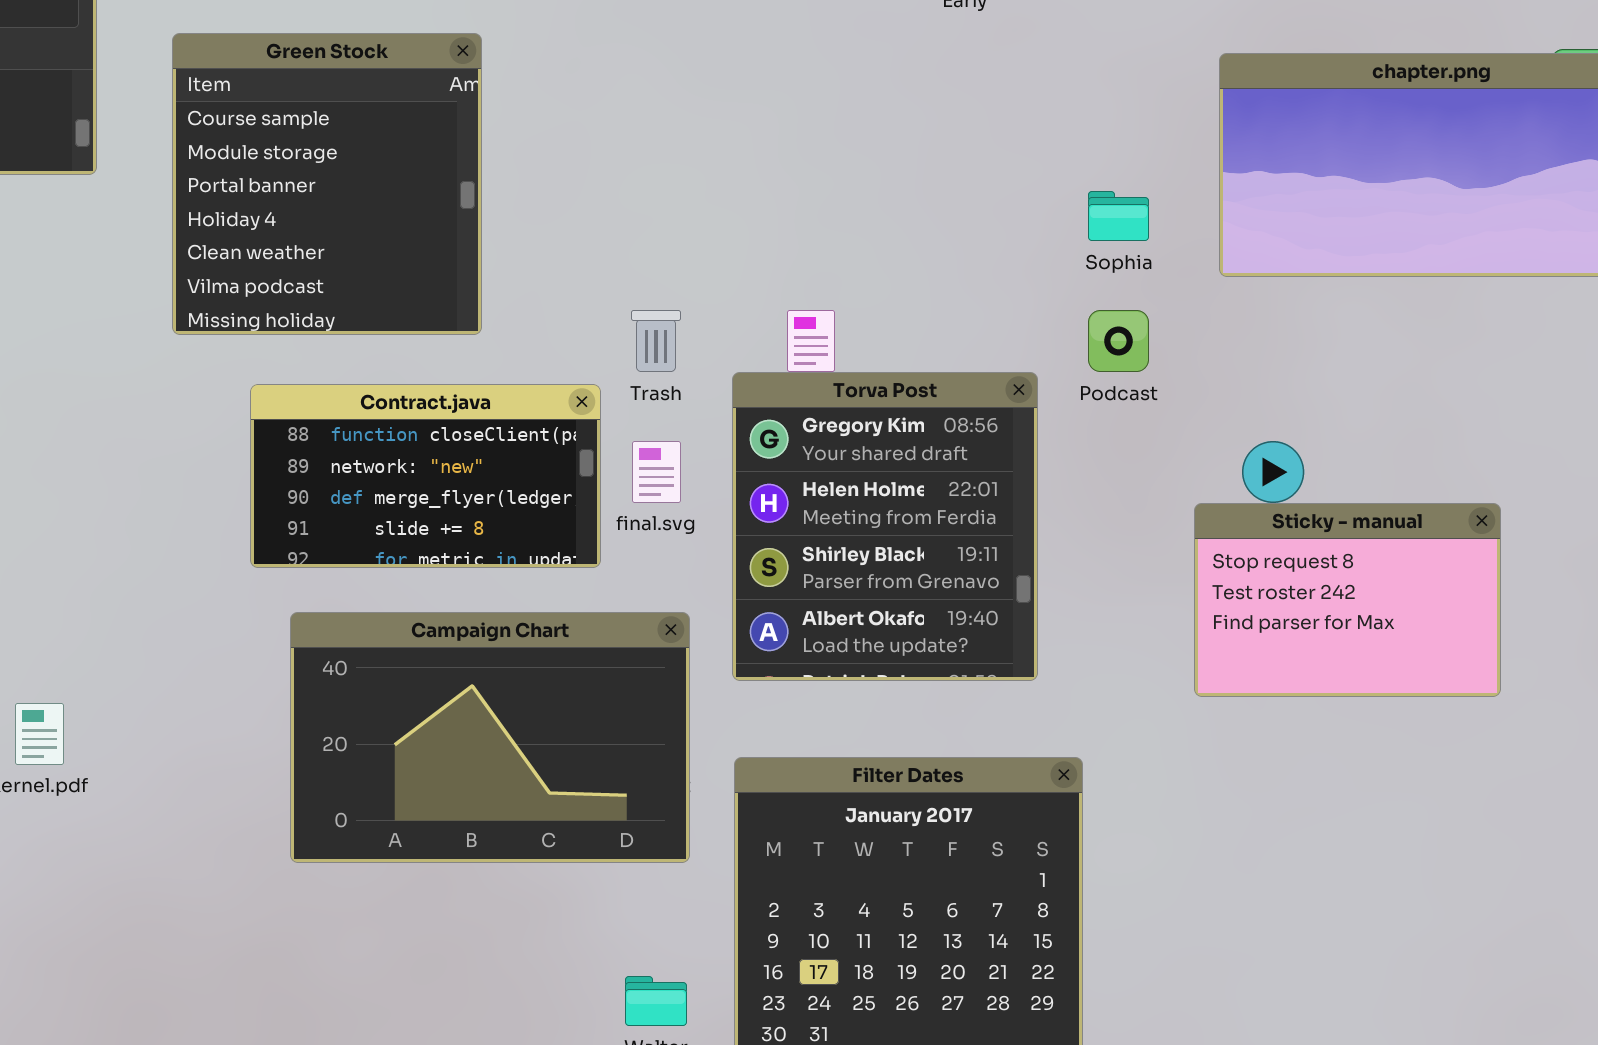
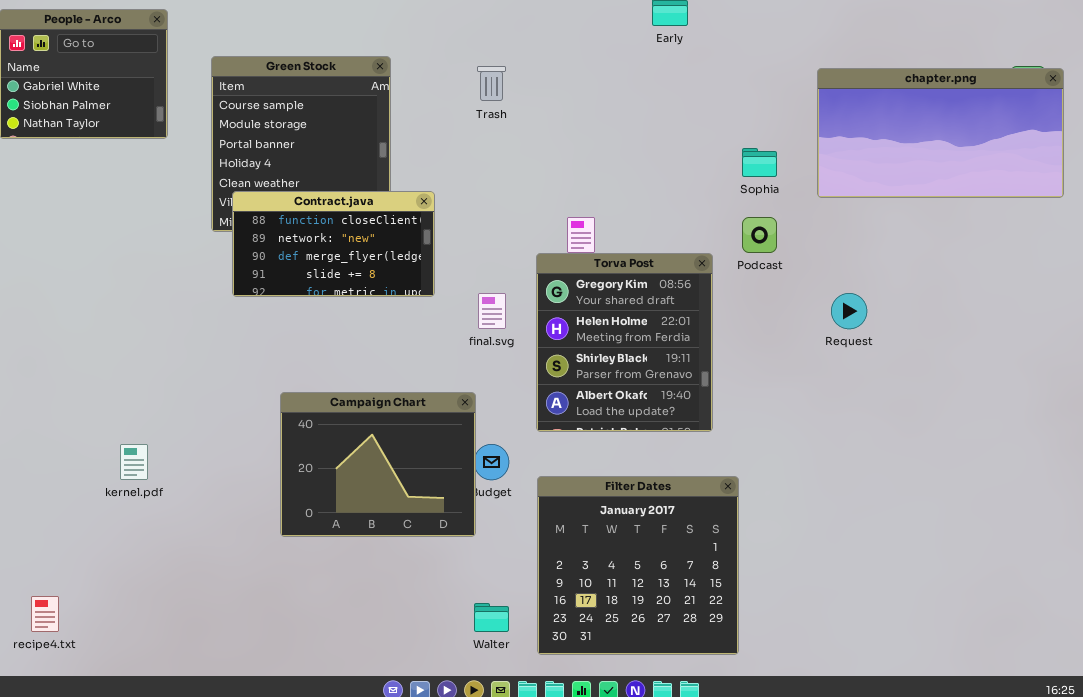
Trash: [631,310,681,372] -> [477,66,506,101], moved
Contract.java: [250,384,601,568] -> [232,191,435,297], moved
Sticky - manual: [1194,503,1501,697] -> none, closed
Campaign Chart: [290,612,690,863] -> [280,392,476,537], resized

